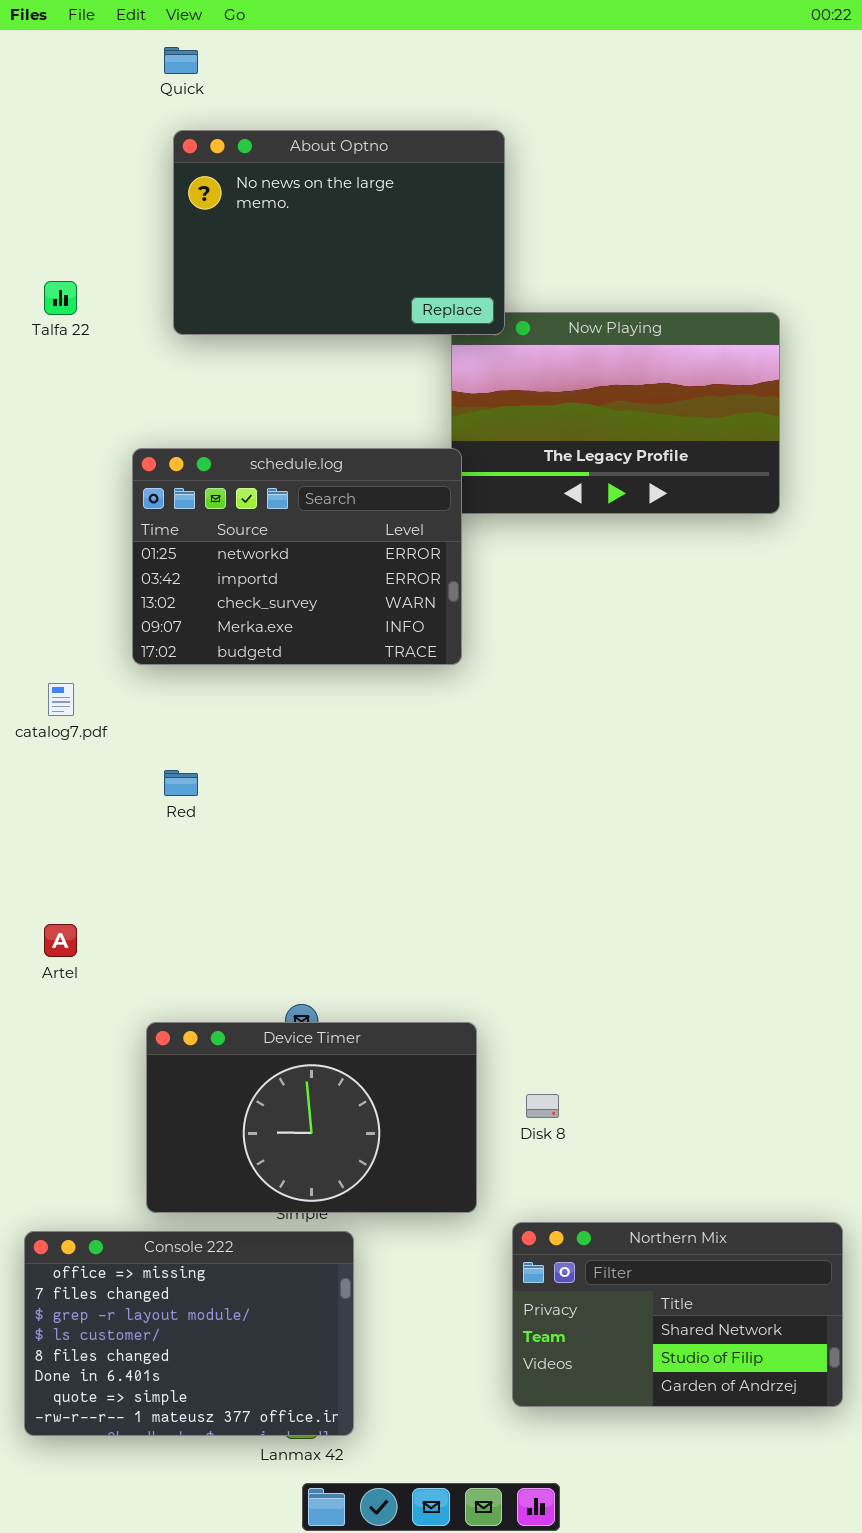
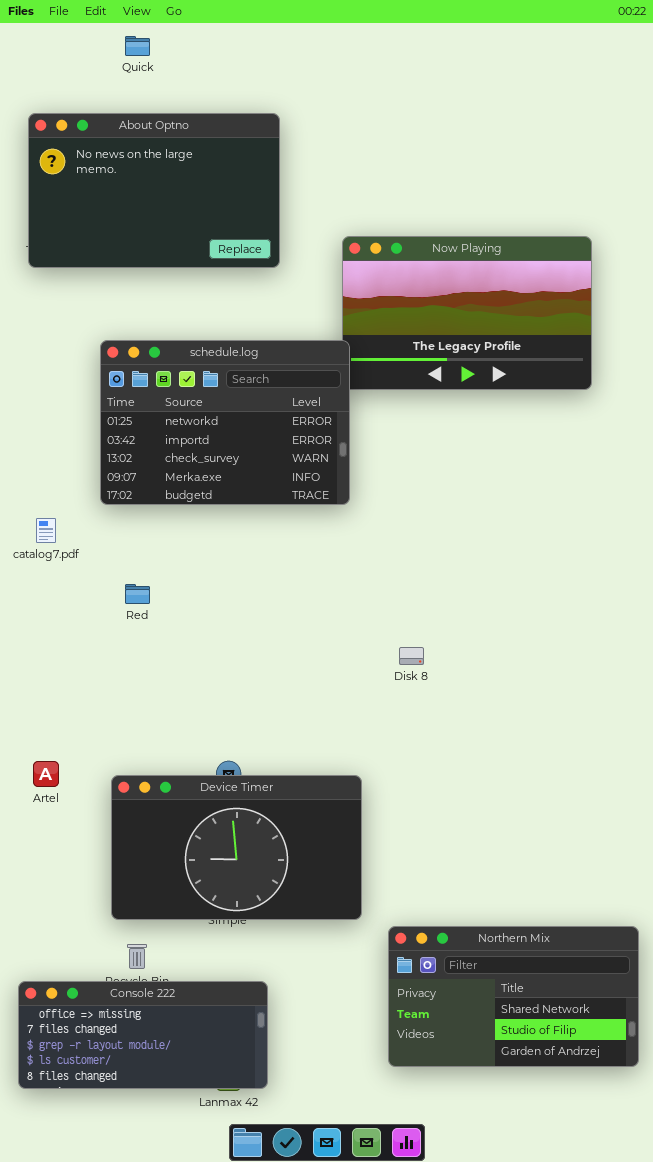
About Optno: [173,130,505,335] -> [28,113,280,268], moved
Artel: [44,924,77,957] -> [33,761,59,787], moved
Disk 8: [526,1094,559,1118] -> [399,647,424,665], moved
Console 222: [24,1231,354,1436] -> [18,981,268,1089], resized

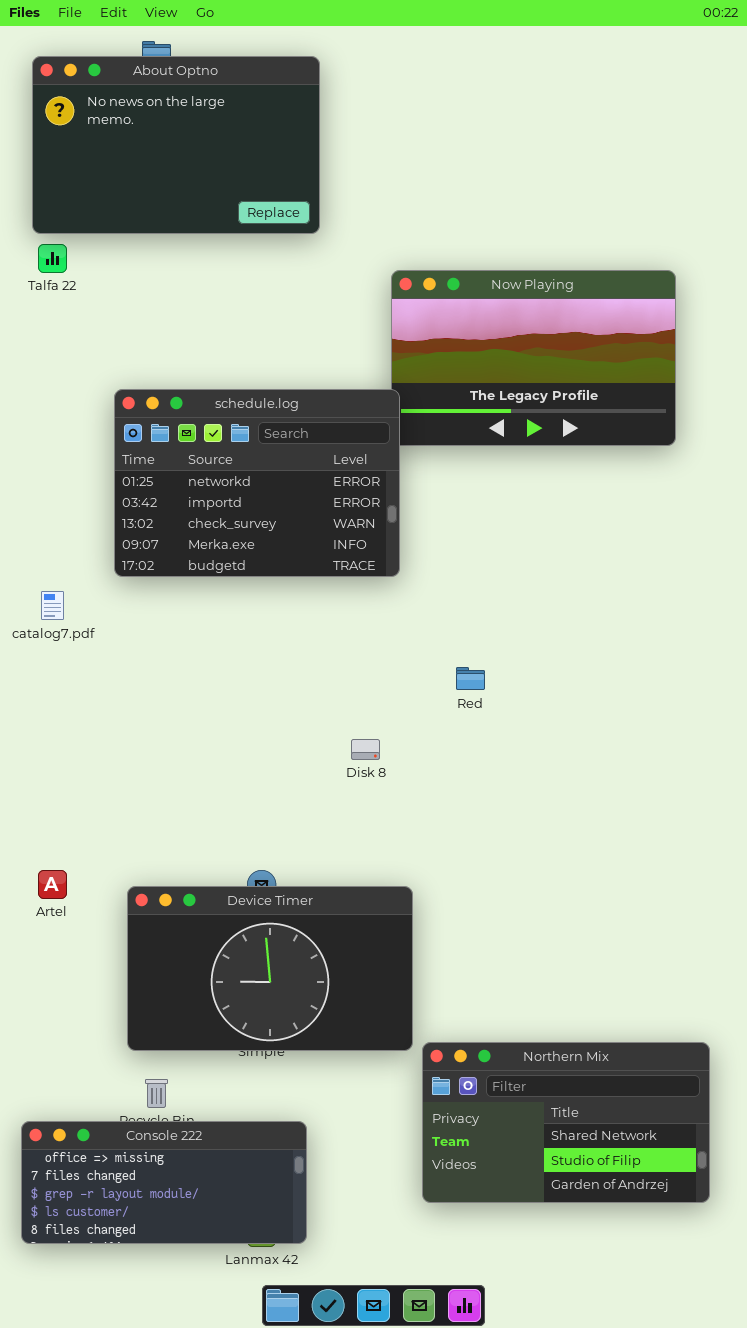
About Optno: [28,113,280,268] -> [32,56,320,234], moved
Red: [125,584,150,604] -> [456,667,485,690], moved
Disk 8: [399,647,424,665] -> [351,739,380,760], moved
Northern Mix: [388,926,639,1067] -> [422,1042,710,1203], moved

